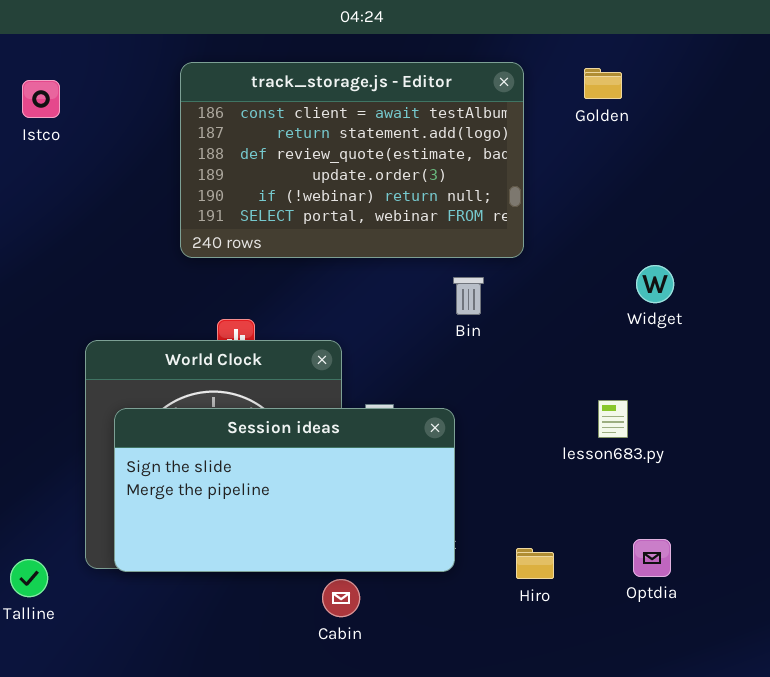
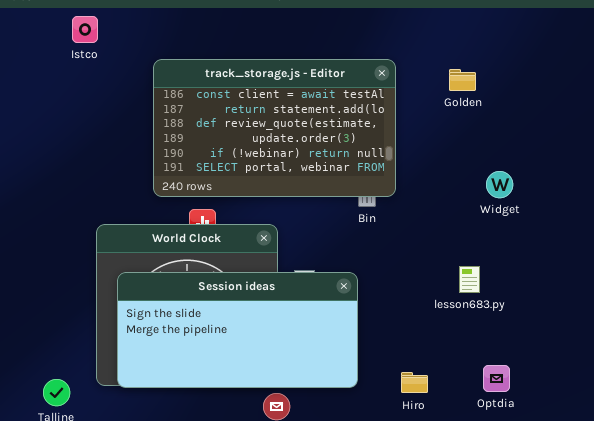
track_storage.js - Editor: [180,62,524,258] -> [153,59,396,197], moved
Golden: [584,68,622,99] -> [449,69,476,91], moved
Istco: [22,80,60,118] -> [72,16,98,43], moved

